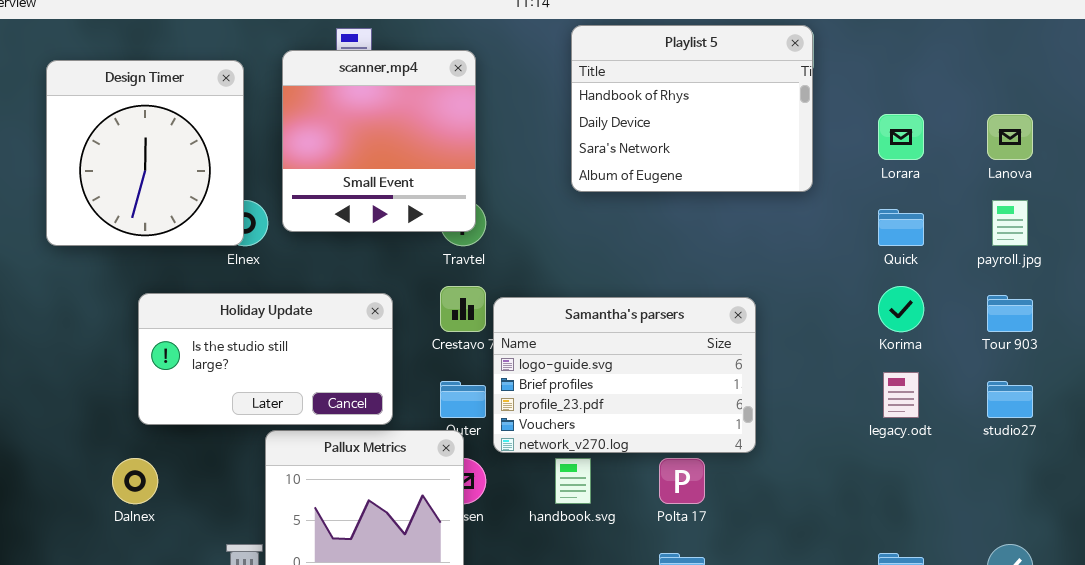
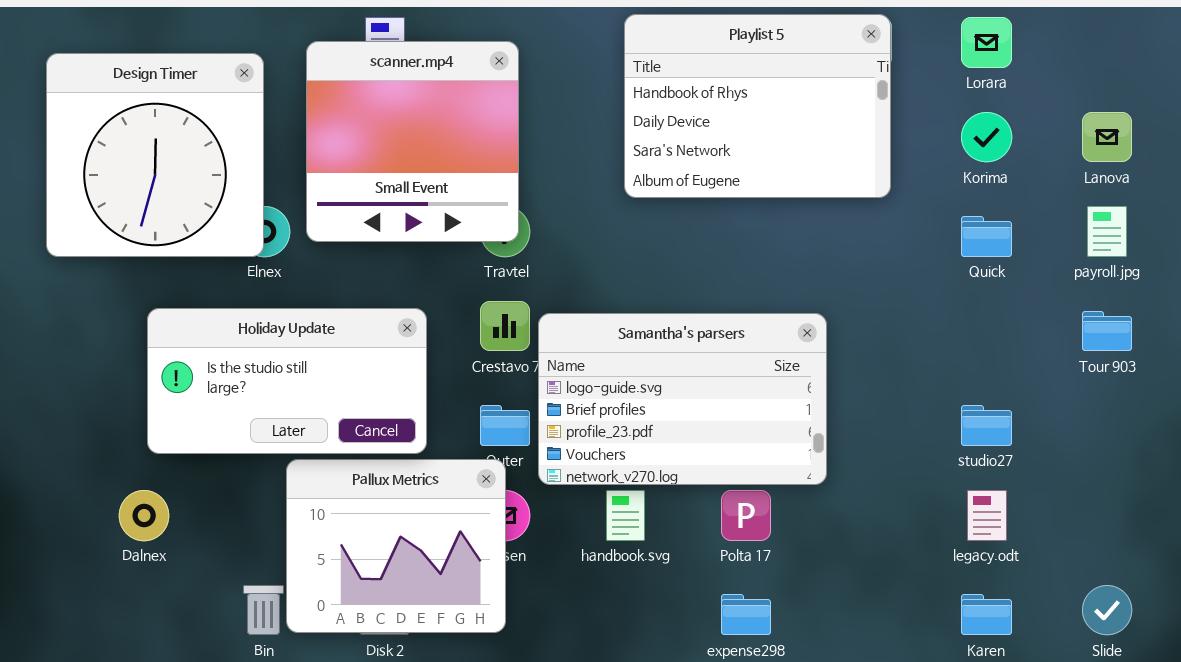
Lorara: [878,114,924,160] -> [961,17,1012,68], moved
Korima: [878,286,924,332] -> [961,112,1012,162], moved
legacy.odt: [883,372,919,418] -> [967,490,1007,541], moved
studio27: [987,381,1033,418] -> [961,405,1012,446], moved

